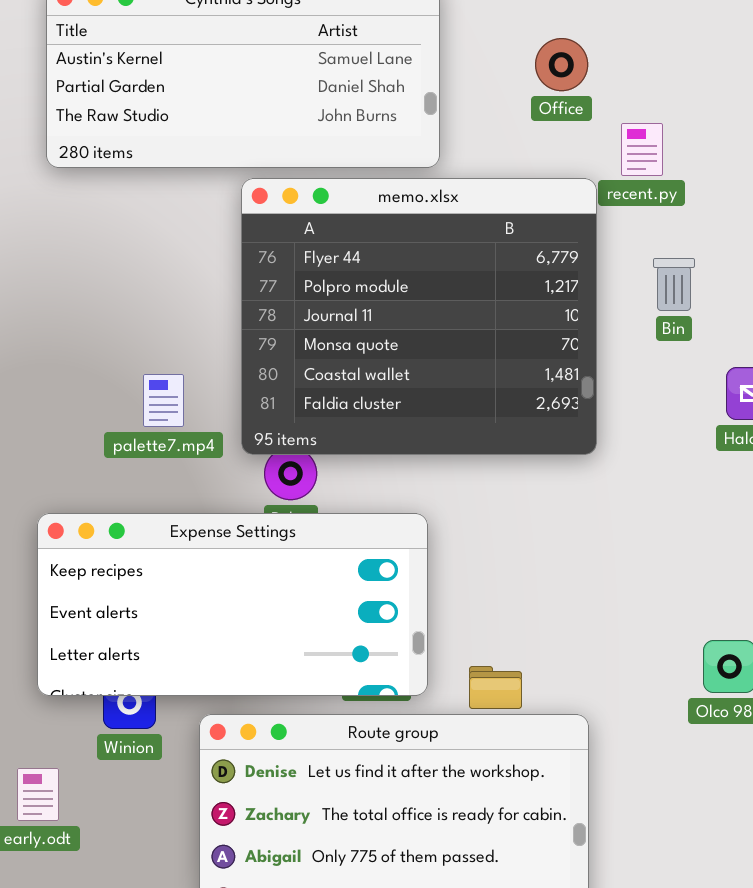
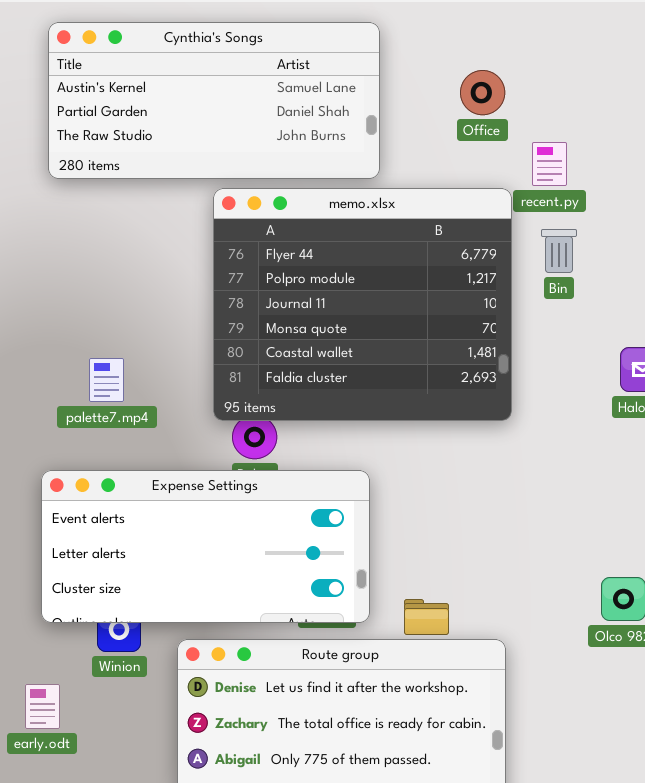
Bin: [653,258,695,311] -> [541,229,577,273], moved
palette7.mp4: [143,374,184,427] -> [89,358,124,402], moved
Expense Settings: [37,513,428,696] -> [41,470,370,623], scrolled down 1 row

